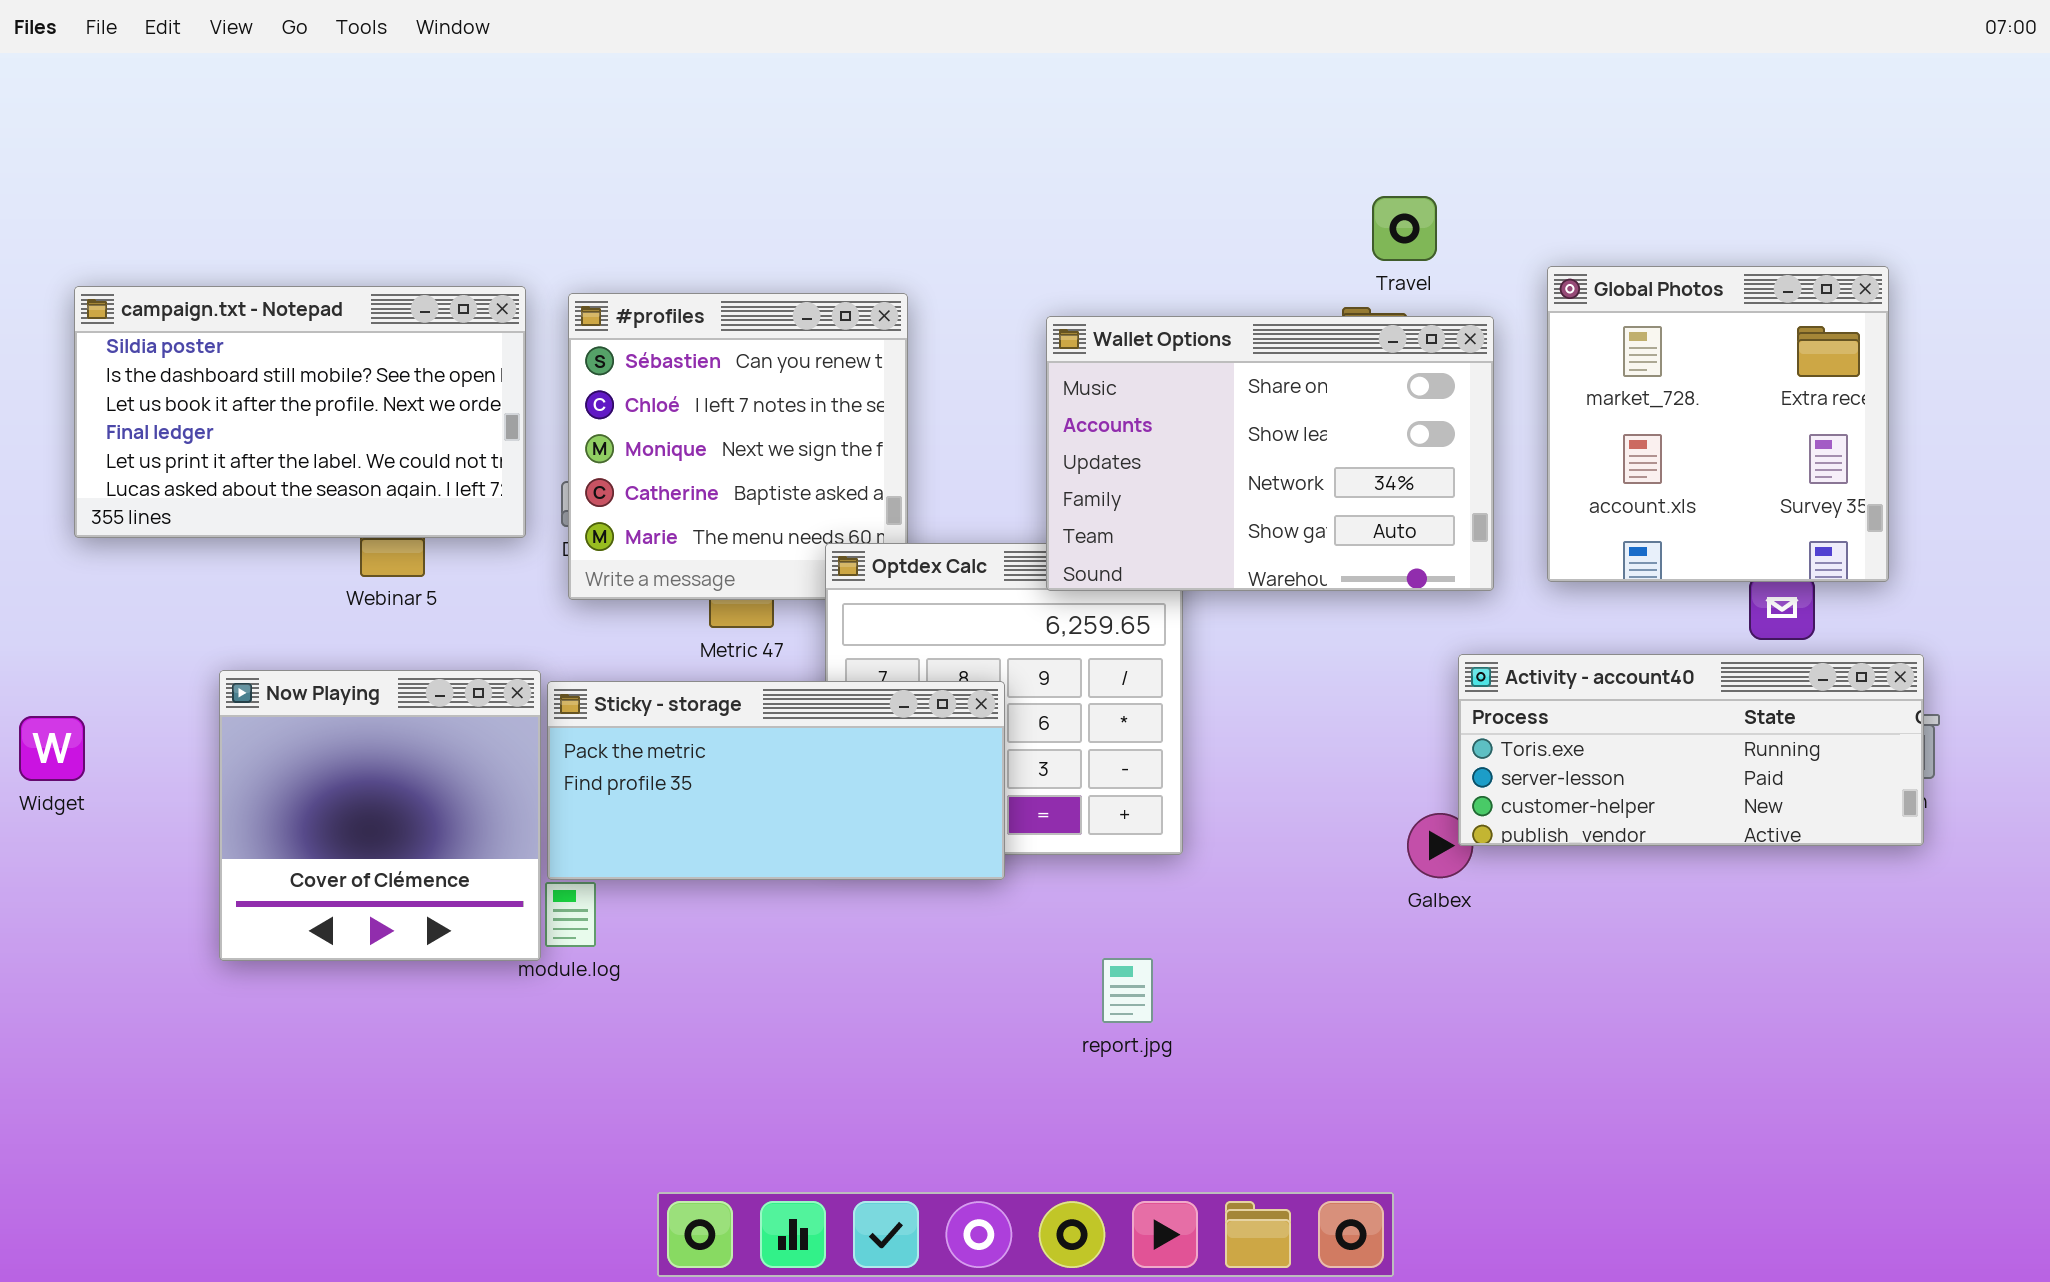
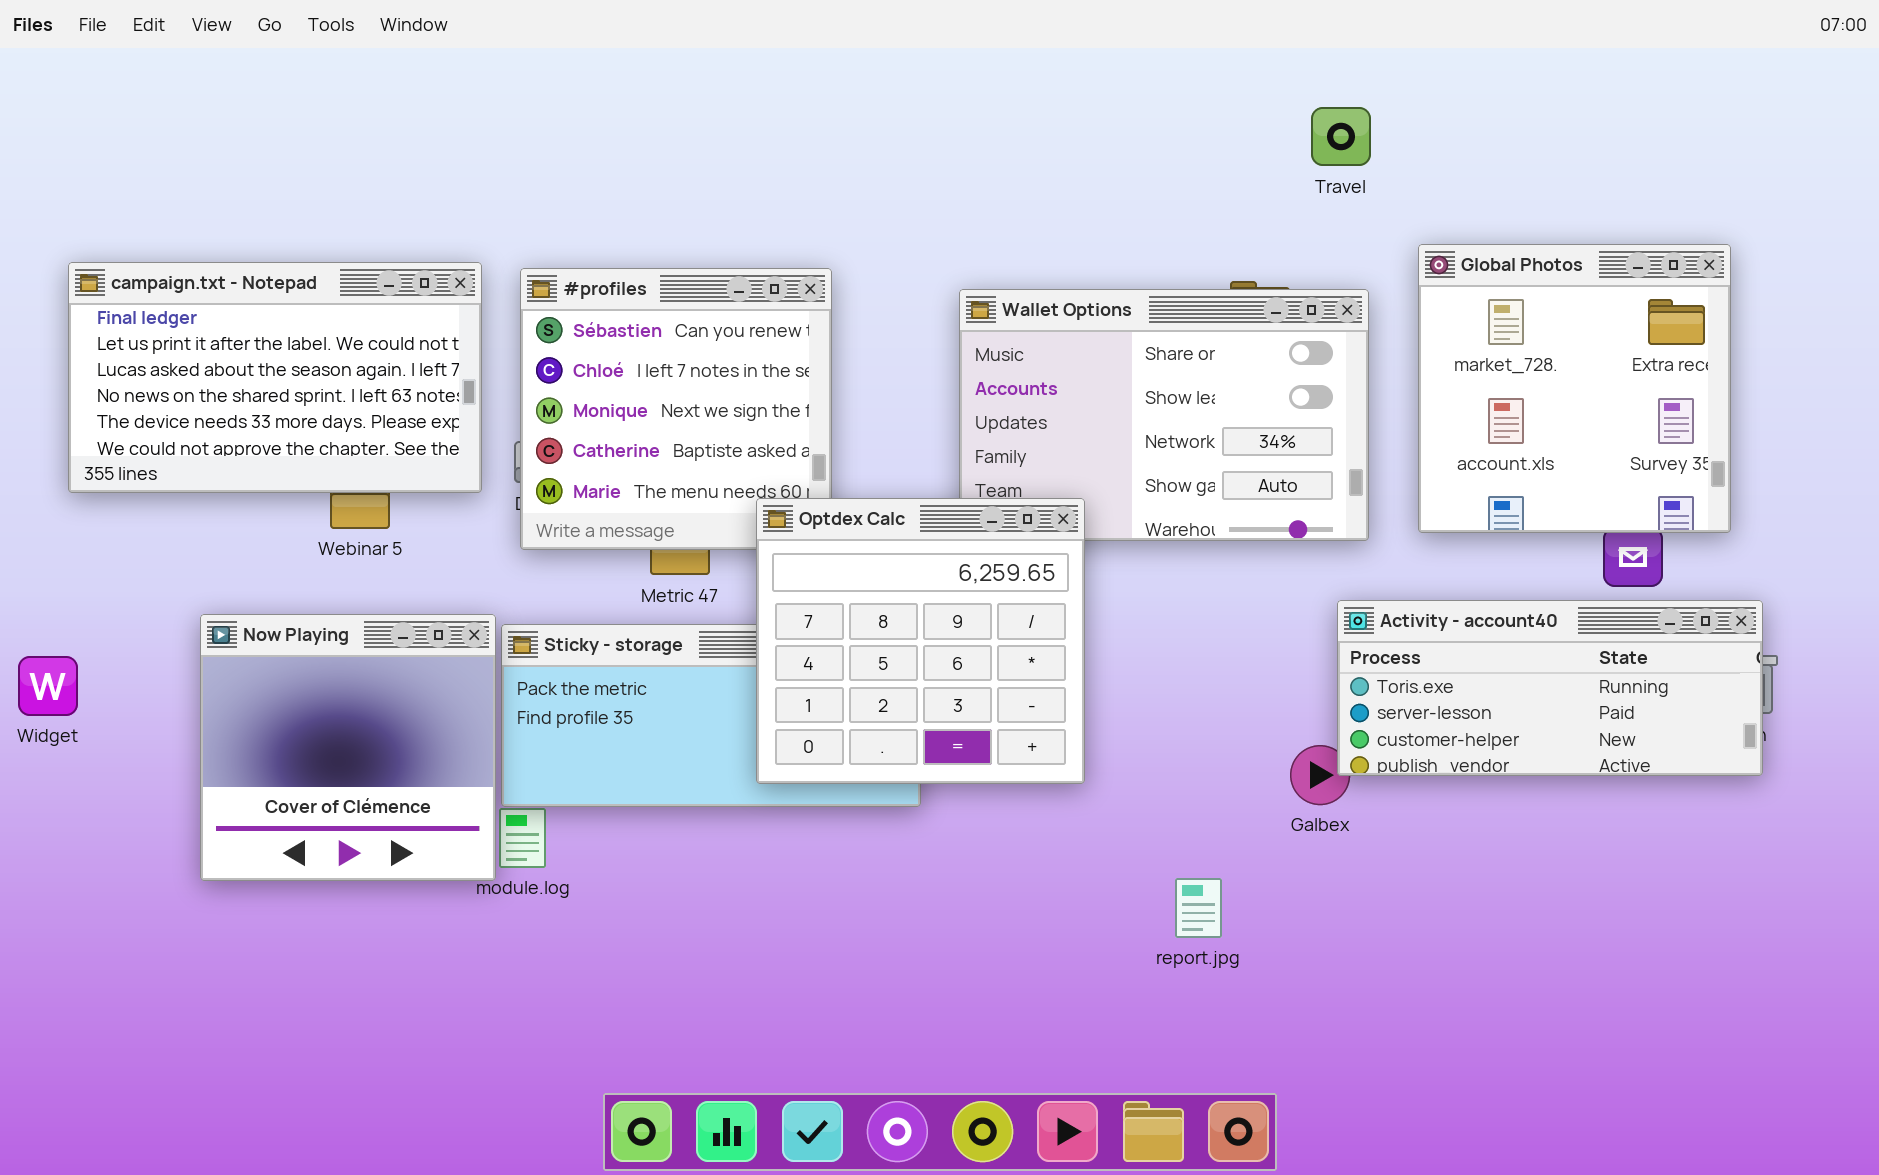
Travel: [1372,196,1437,261] -> [1311,107,1371,166], moved
campaign.txt - Notepad: [74,286,526,538] -> [68,262,482,493], scrolled down 3 rows
Optdex Calc: [825,543,1183,855] -> [756,498,1085,784], raised
report.jpg: [1102,958,1153,1023] -> [1175,878,1222,938], moved

